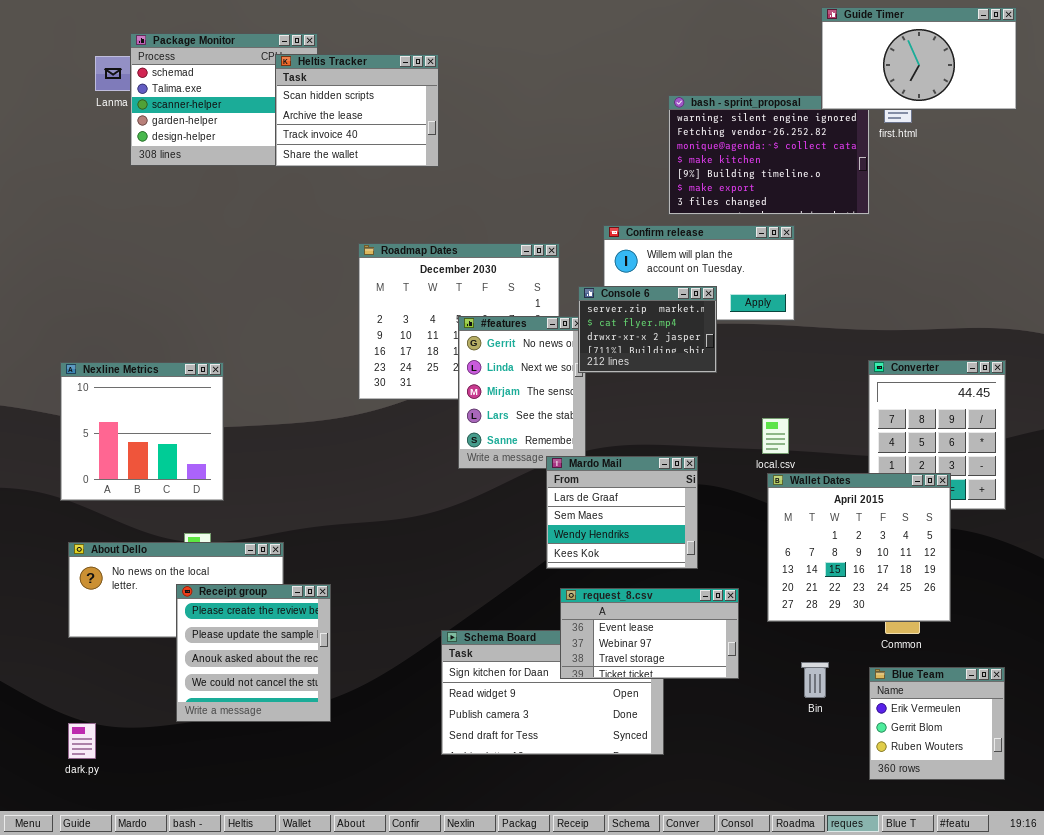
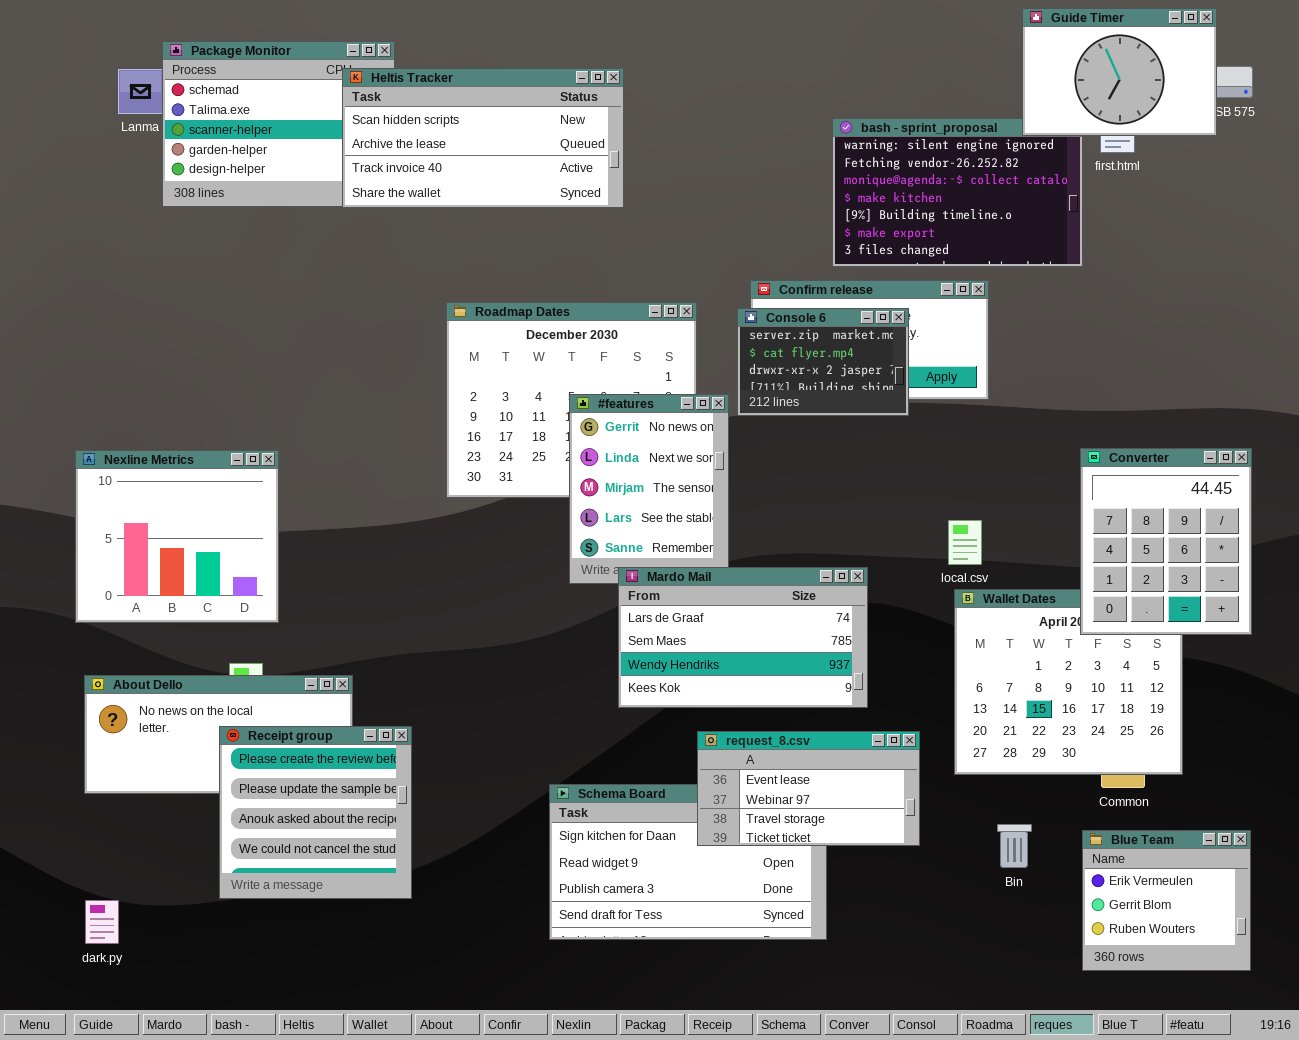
Guide Timer: [821,7,1017,110] -> [1022,8,1217,136], resized
Heltis Tracker: [275,54,439,167] -> [342,68,624,208], resized
Console 6: [578,286,717,373] -> [737,308,909,416], moved
Converter: [868,360,1006,510] -> [1080,448,1252,635], raised
Mardo Mail: [546,456,698,569] -> [618,567,868,708], resized

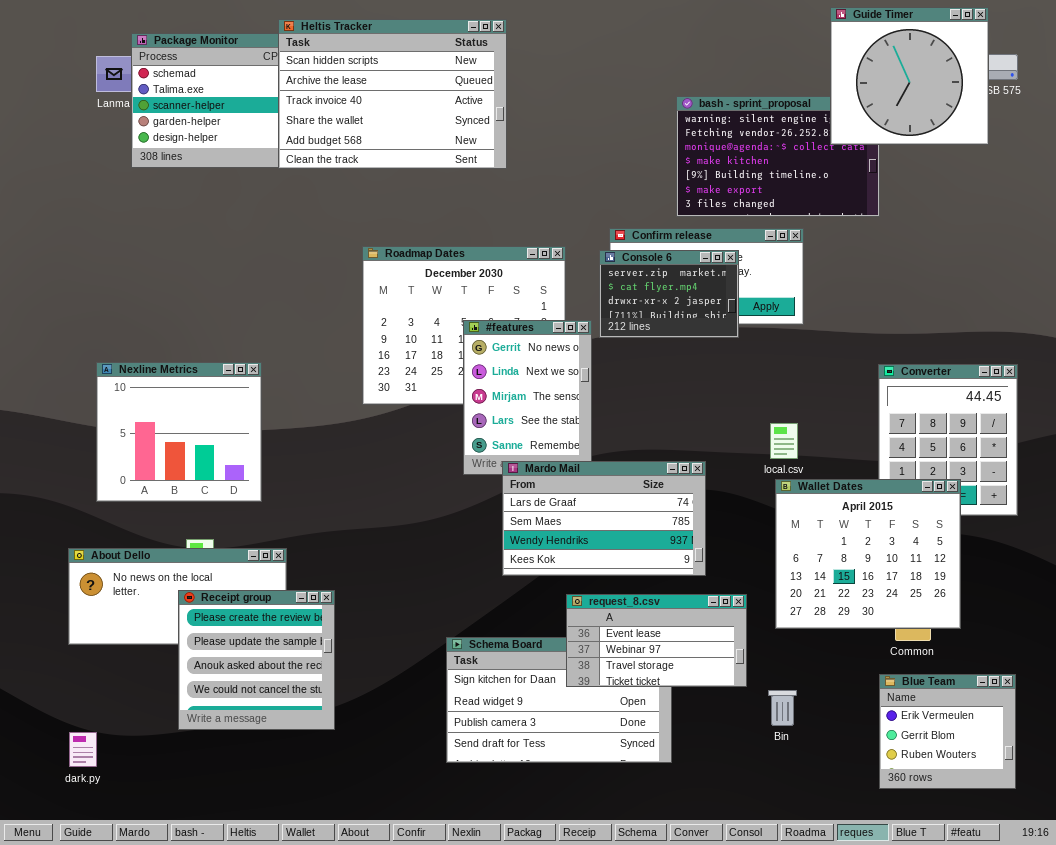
Guide Timer: [1022,8,1217,136] -> [830,7,989,145], resized
Heltis Tracker: [342,68,624,208] -> [278,19,507,169], resized
Nexline Metrics: [75,450,279,623] -> [96,362,262,502], moved
Wallet Dates: [954,589,1183,775] -> [775,479,961,629], raised
Bin: [997,824,1032,868] -> [768,690,797,726], moved

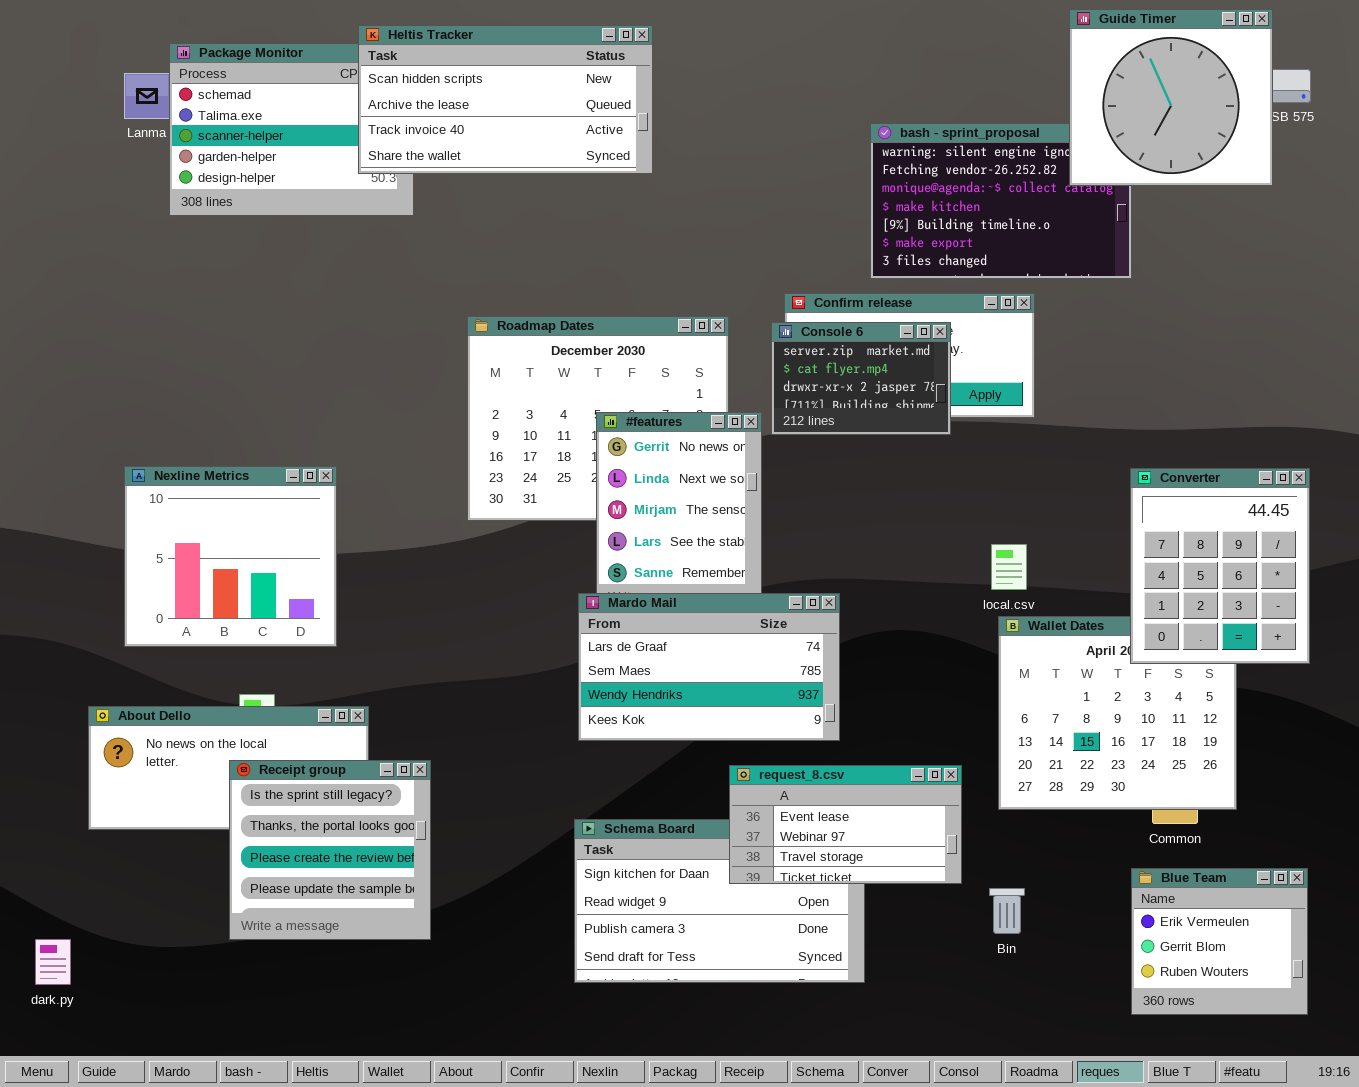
Heltis Tracker: [278,19,507,169] -> [358,25,653,174], resized
Converter: [878,364,1018,516] -> [1130,468,1310,664], raised
Mardo Mail: [502,461,706,576] -> [578,593,840,741], moved
Receipt group: [178,590,335,730] -> [229,760,431,940], scrolled up 2 rows
dark.py: [69,732,97,767] -> [35,939,71,985], moved

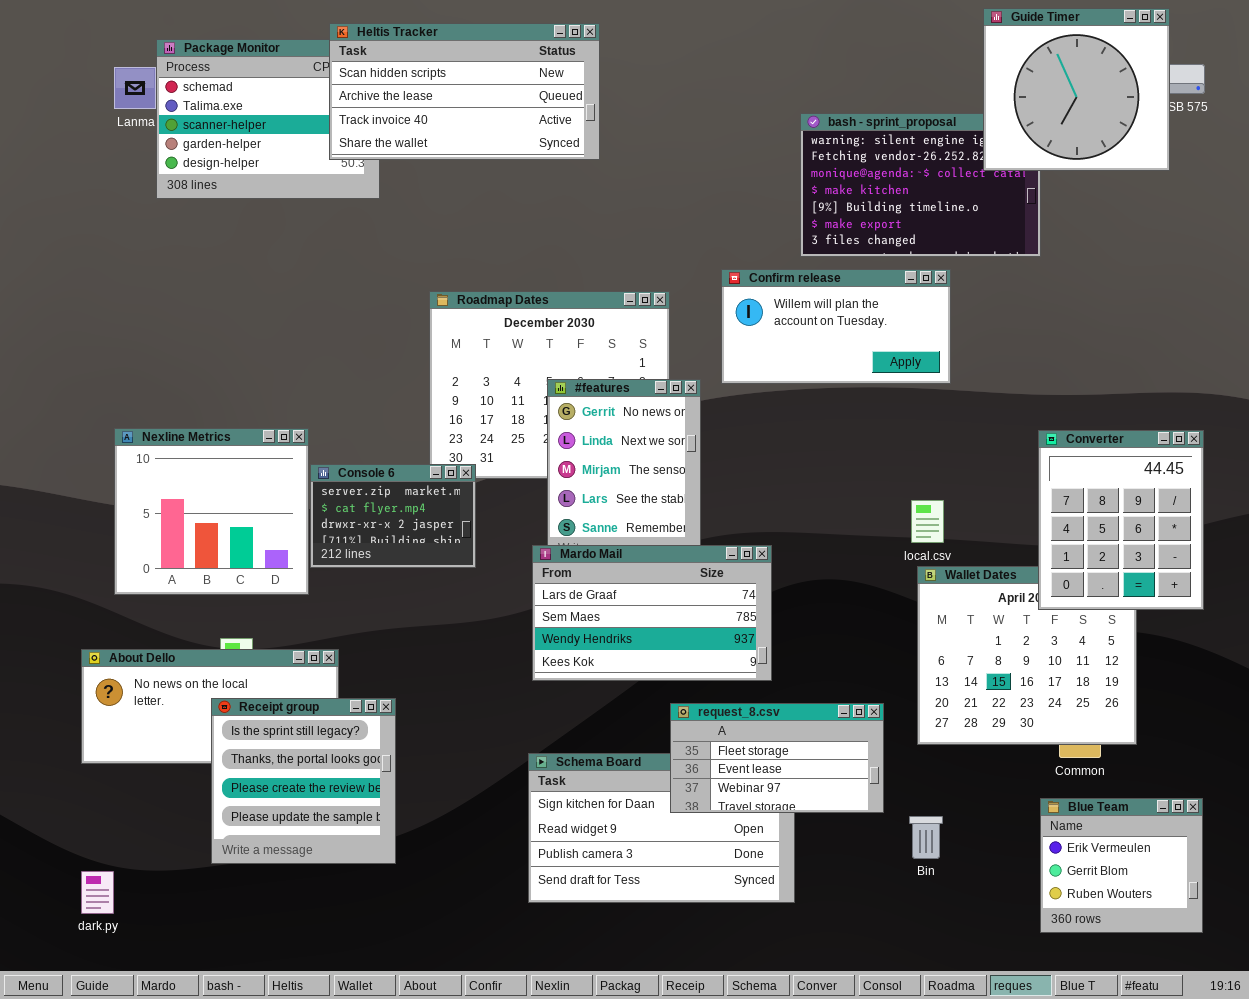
Console 6: [771,322,951,435] -> [310,464,476,568], moved
request_8.csv: [729,765,962,884] -> [670,703,884,813], scrolled up 1 row
dark.py: [35,939,71,985] -> [81,871,114,914], moved

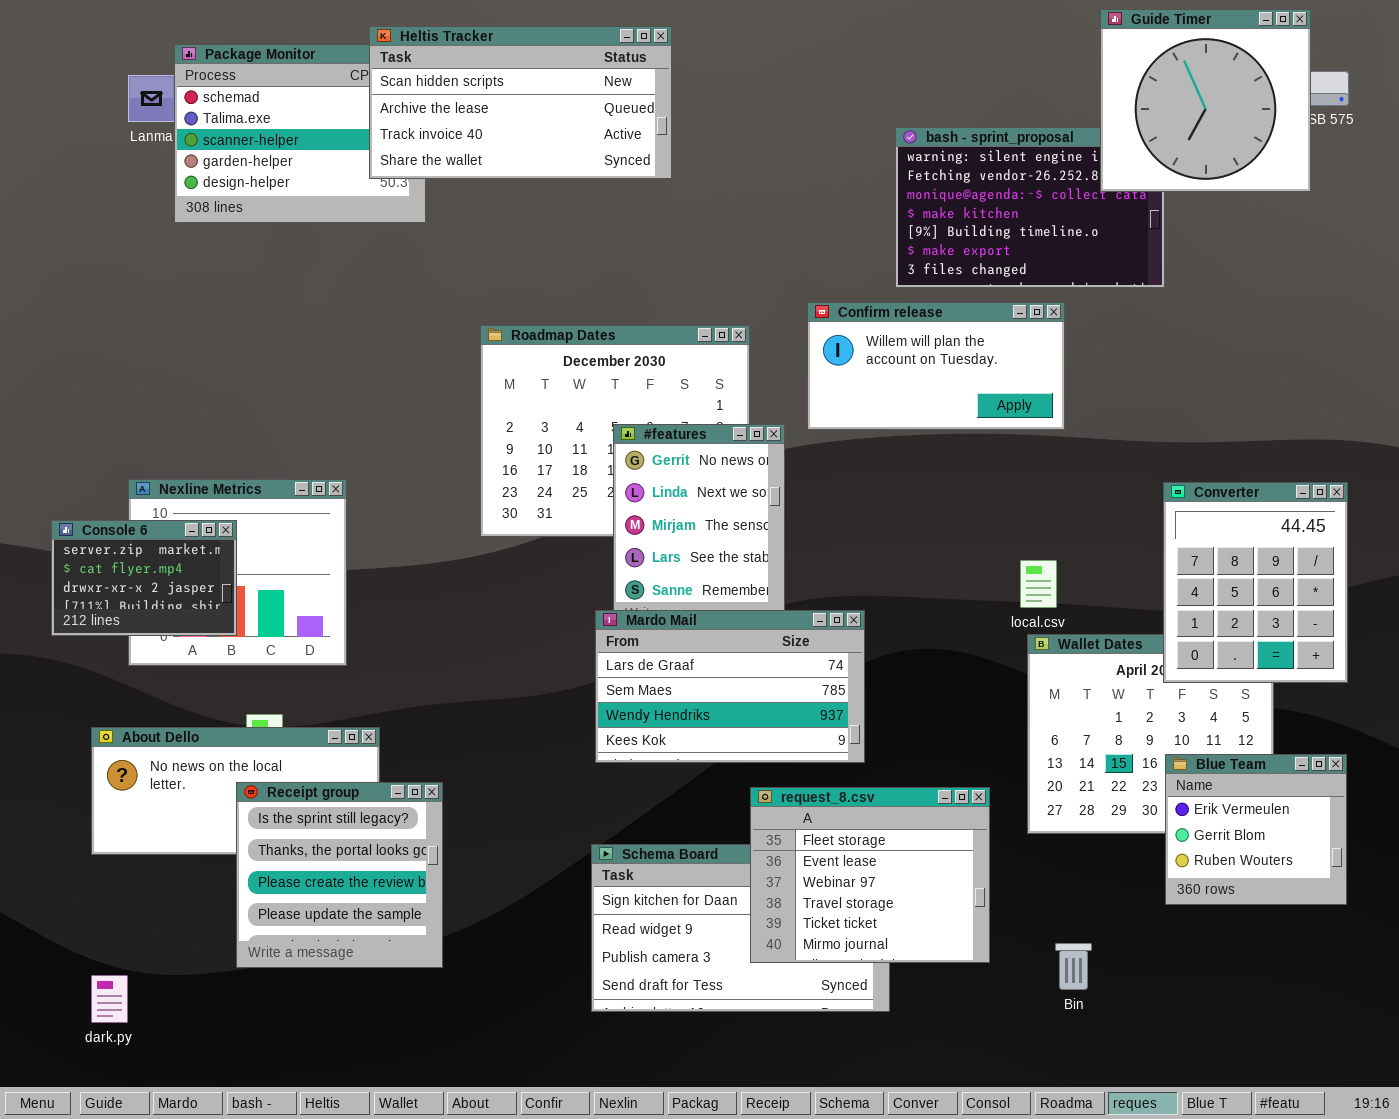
Console 6: [310,464,476,568] -> [51,520,237,636], moved
request_8.csv: [670,703,884,813] -> [750,787,990,963], resized
Blue Team: [1040,798,1203,933] -> [1165,754,1347,905], moved
Bin: [909,816,943,859] -> [1055,943,1092,990], moved

